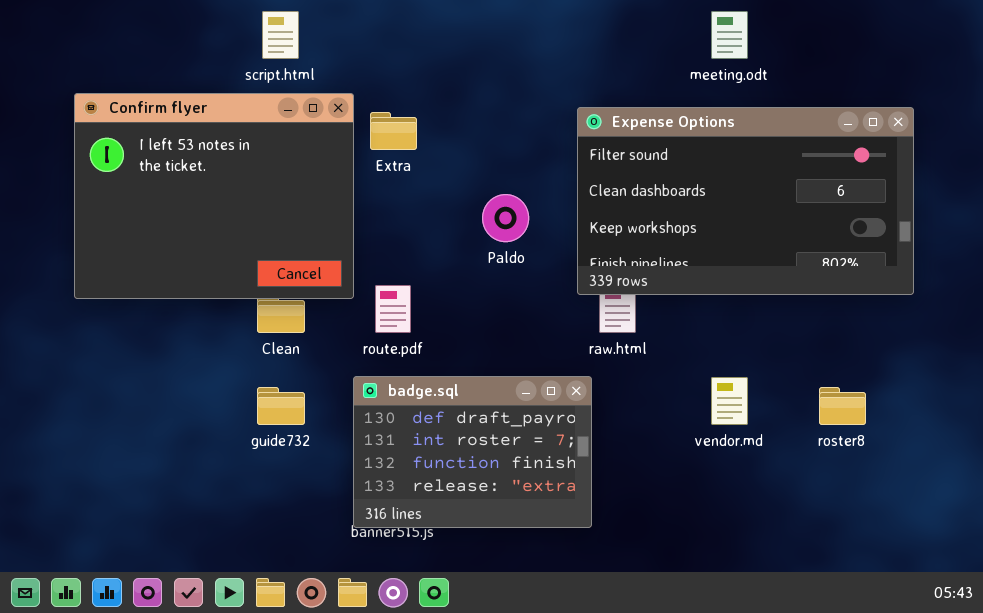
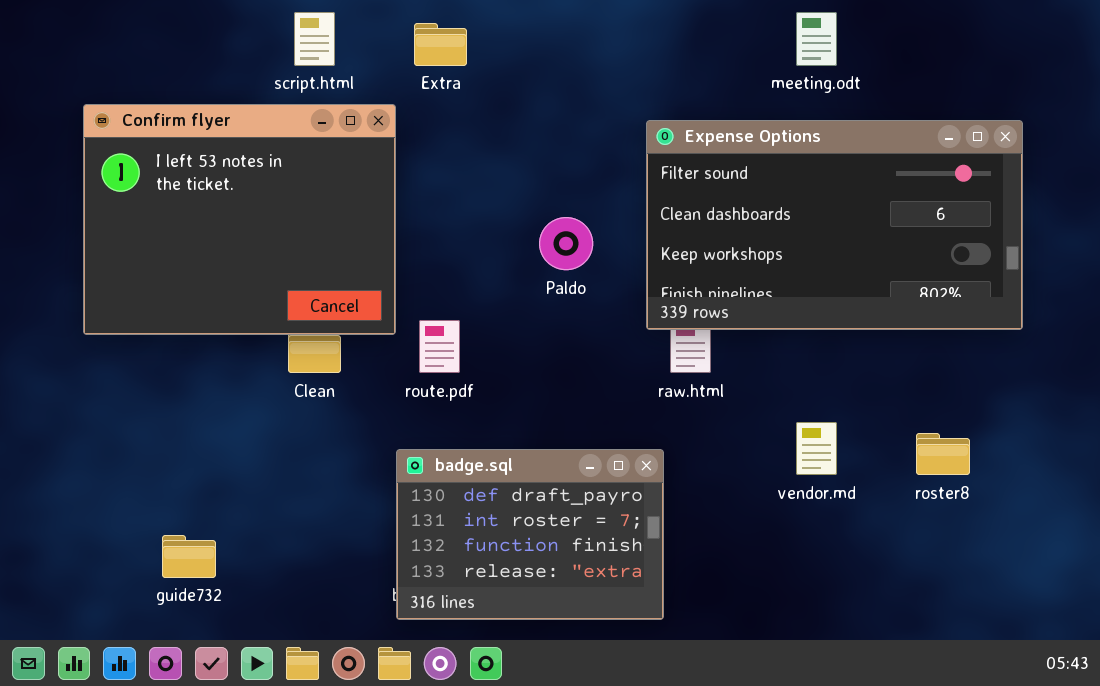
Extra: [370,112,417,150] -> [414,23,467,66], moved
badge.sql: [353,376,592,528] -> [396,449,664,620], moved
guide732: [257,387,305,425] -> [162,535,216,578], moved

